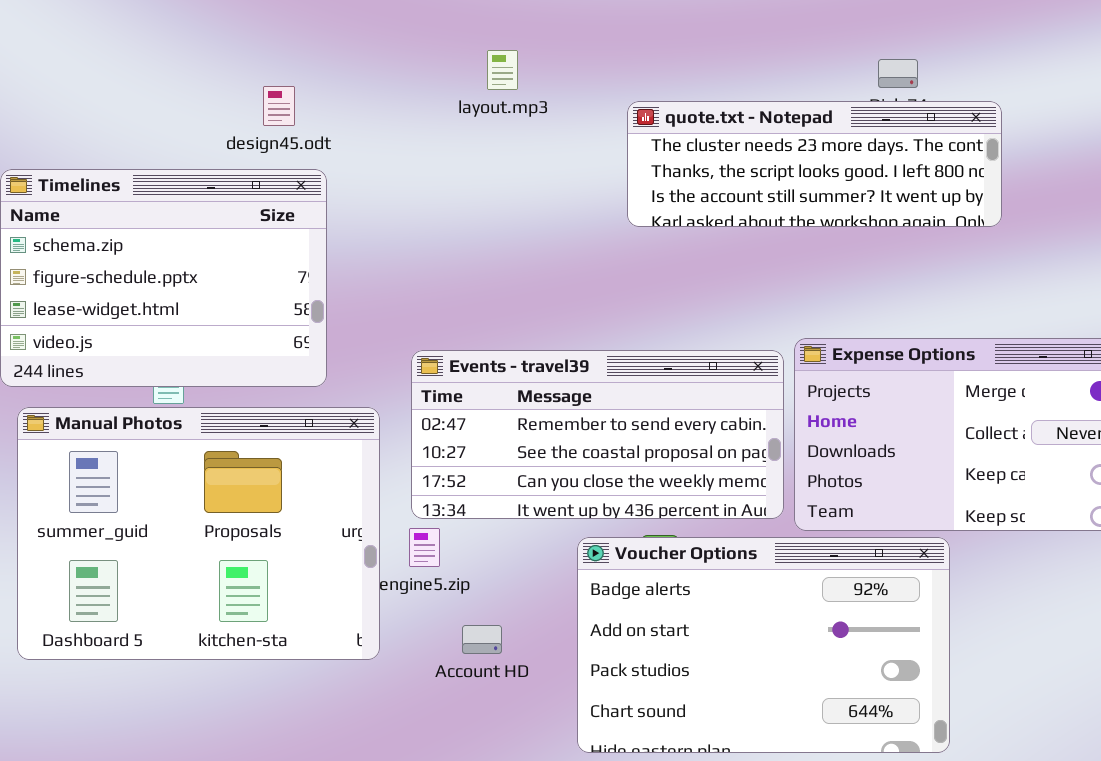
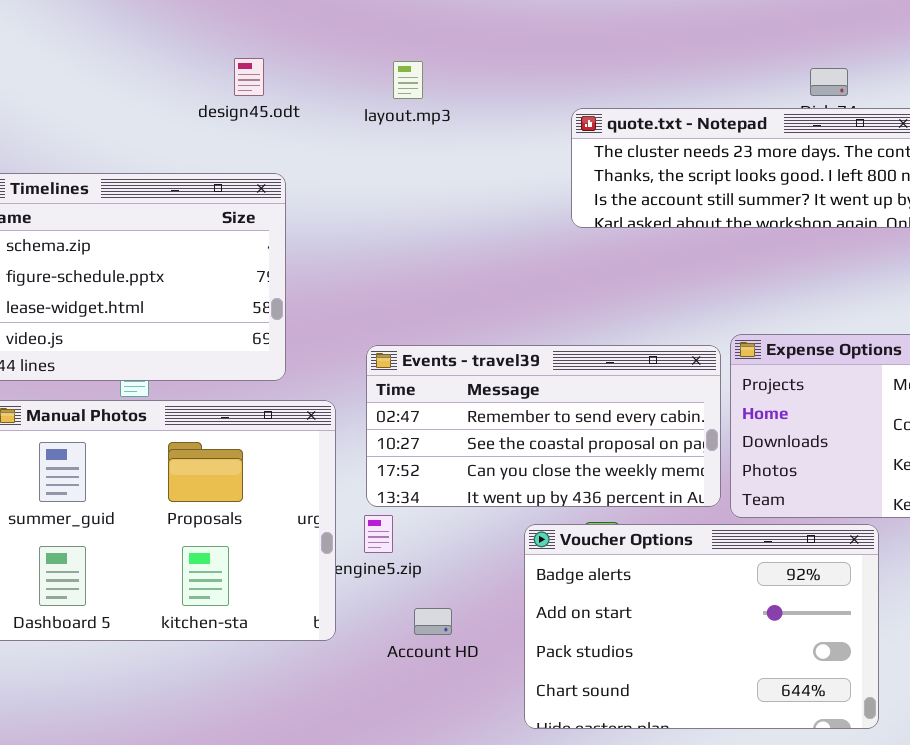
layout.mp3: [487,50,518,90] -> [393,61,423,99], moved
design45.odt: [263,86,295,126] -> [234,58,264,96], moved

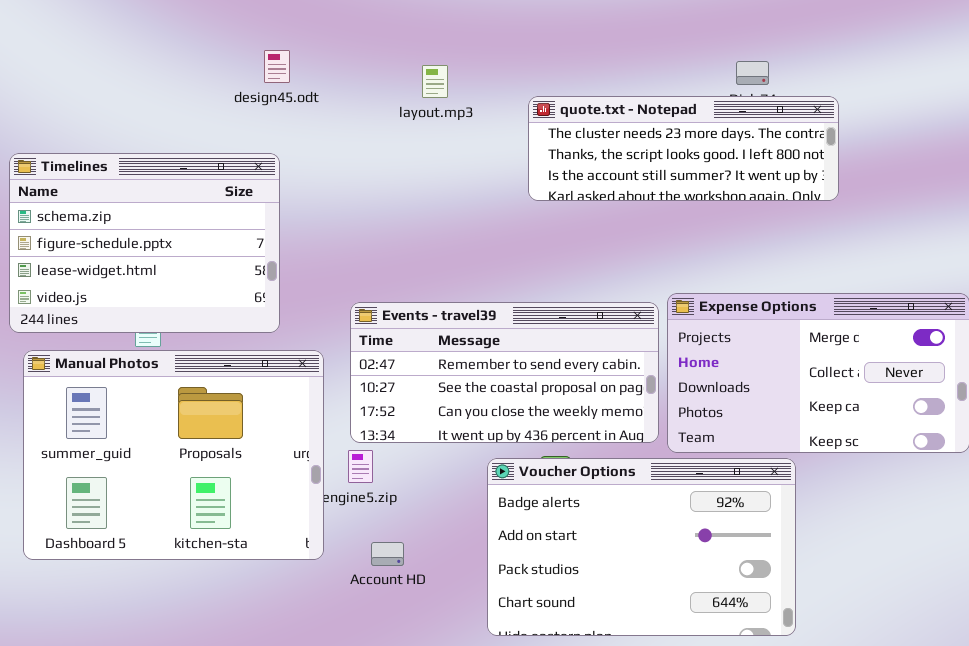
design45.odt: [234,58,264,96] -> [264,50,290,83], moved
layout.mp3: [393,61,423,99] -> [422,65,448,98], moved
Account HD: [414,608,452,635] -> [371,542,404,566], moved

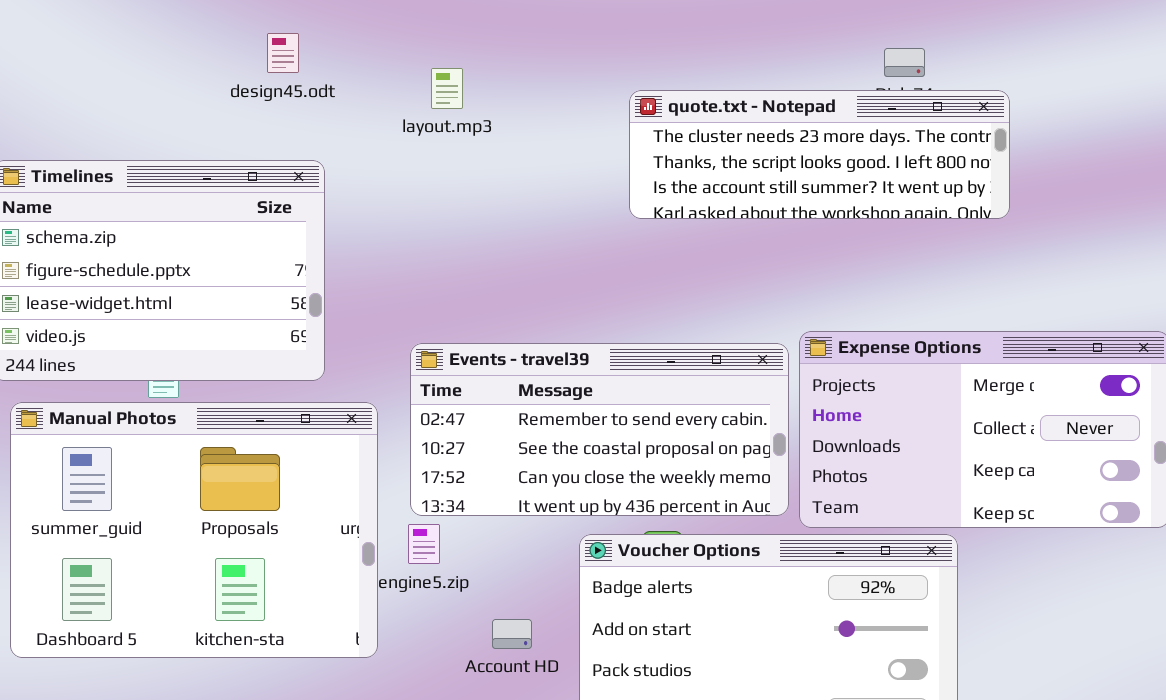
design45.odt: [264,50,290,83] -> [267,33,299,73], moved
layout.mp3: [422,65,448,98] -> [431,68,463,109], moved
Account HD: [371,542,404,566] -> [492,619,532,649], moved

